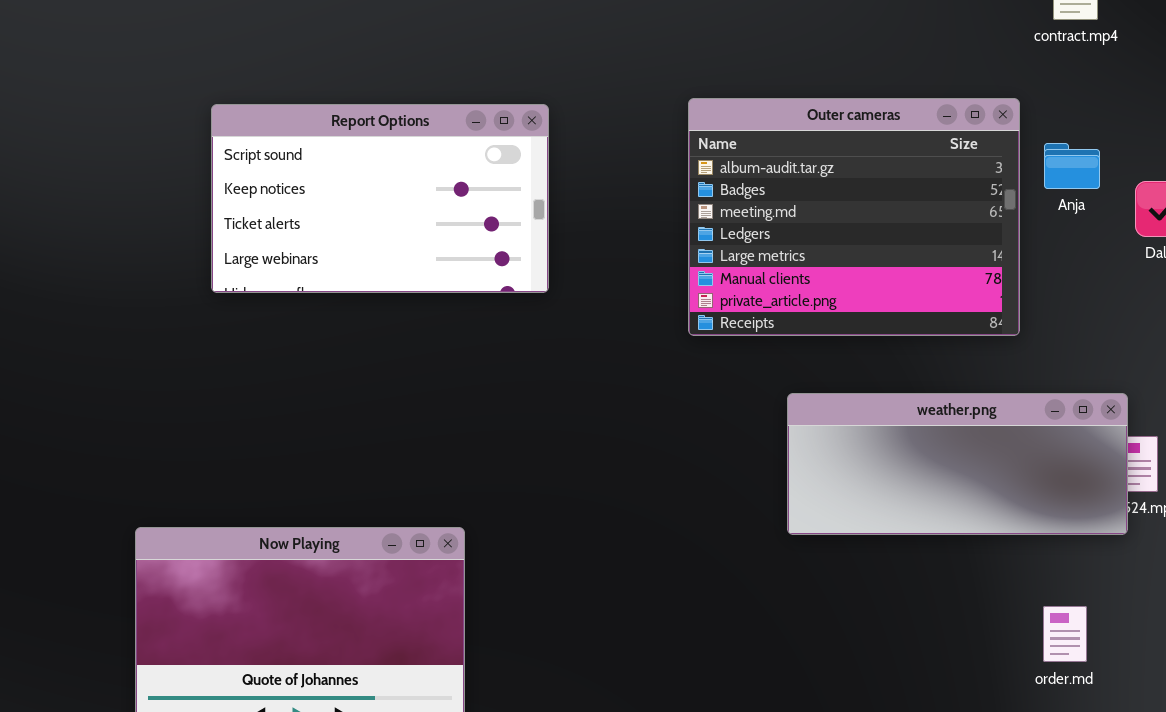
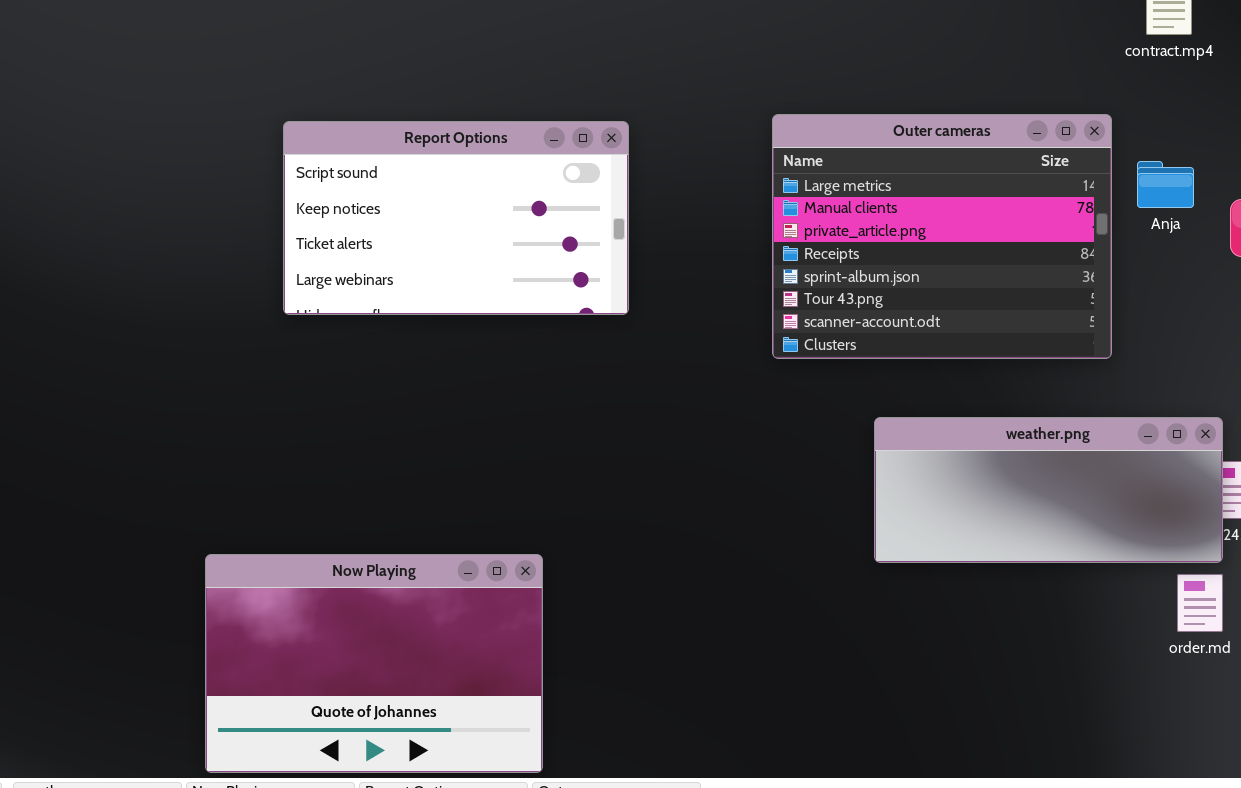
Outer cameras: [688,98,1020,336] -> [772,114,1112,359], scrolled down 4 rows
order.md: [1043,606,1087,662] -> [1177,574,1223,632], moved

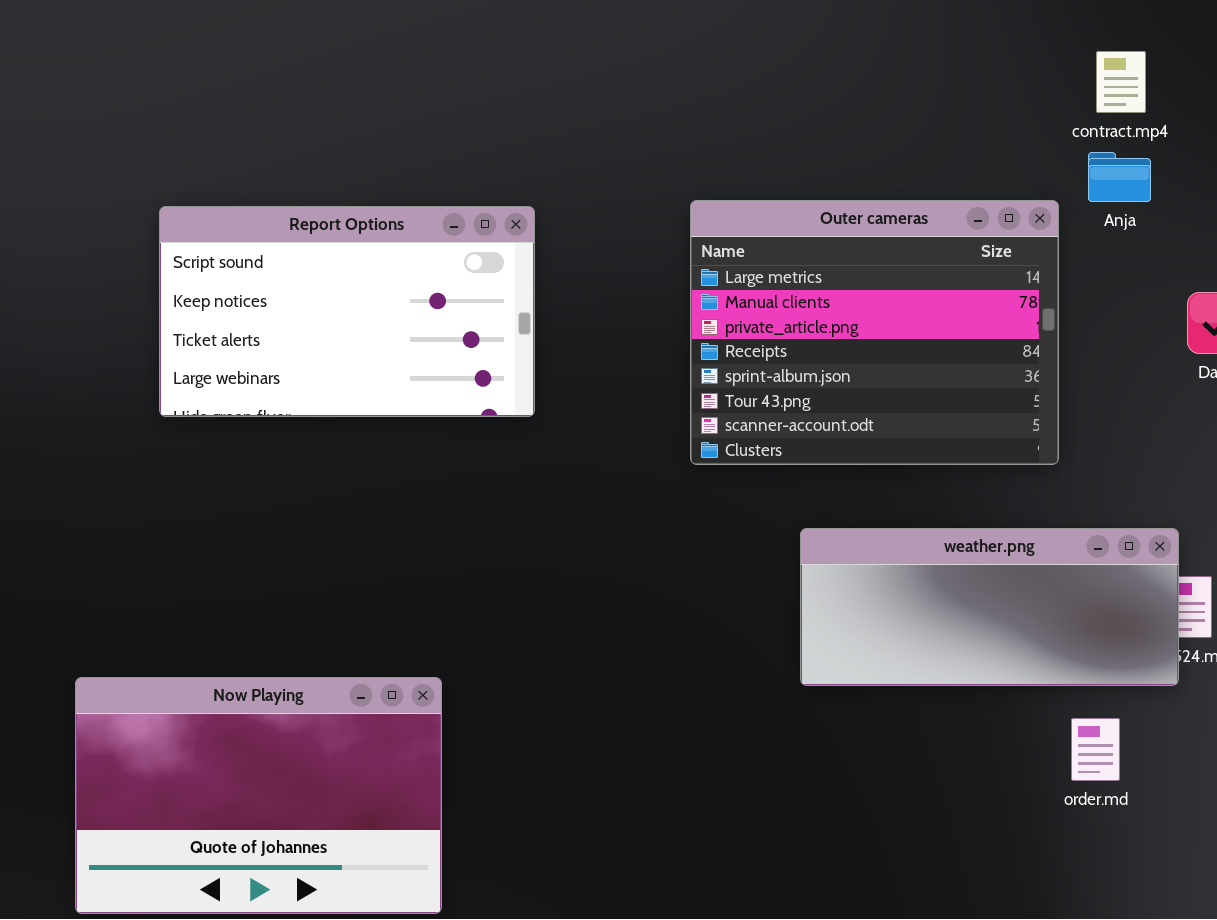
Anja: [1137,161,1194,208] -> [1088,152,1151,202], moved
order.md: [1177,574,1223,632] -> [1071,718,1120,781], moved

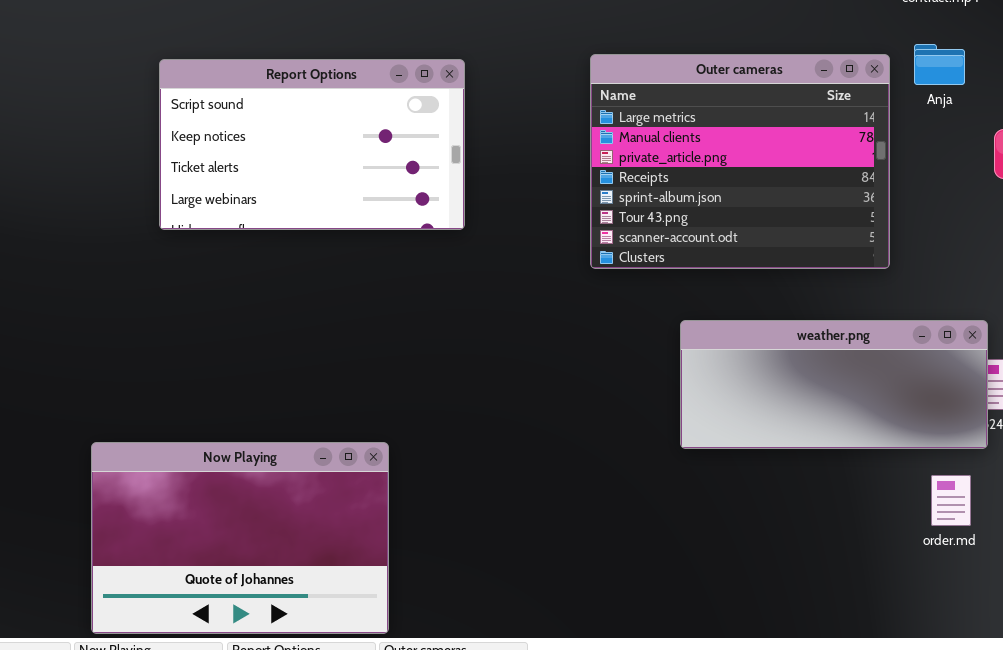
Anja: [1088,152,1151,202] -> [914,44,965,85], moved
order.md: [1071,718,1120,781] -> [931,475,971,526], moved

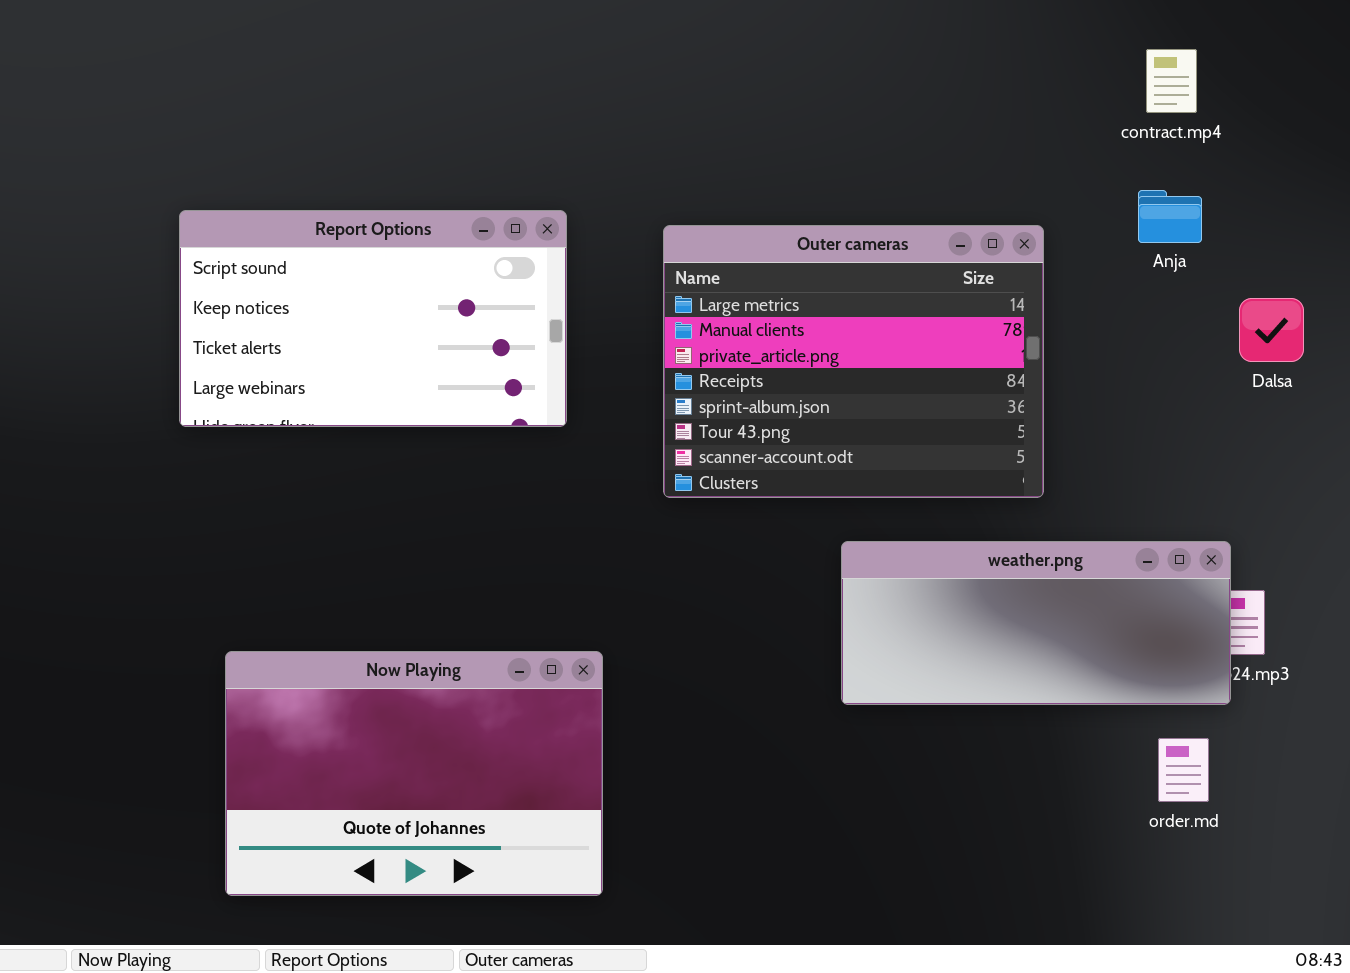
Outer cameras: [590,54,890,269] -> [663,225,1044,498], moved
Now Playing: [91,442,389,634] -> [225,651,603,896], moved

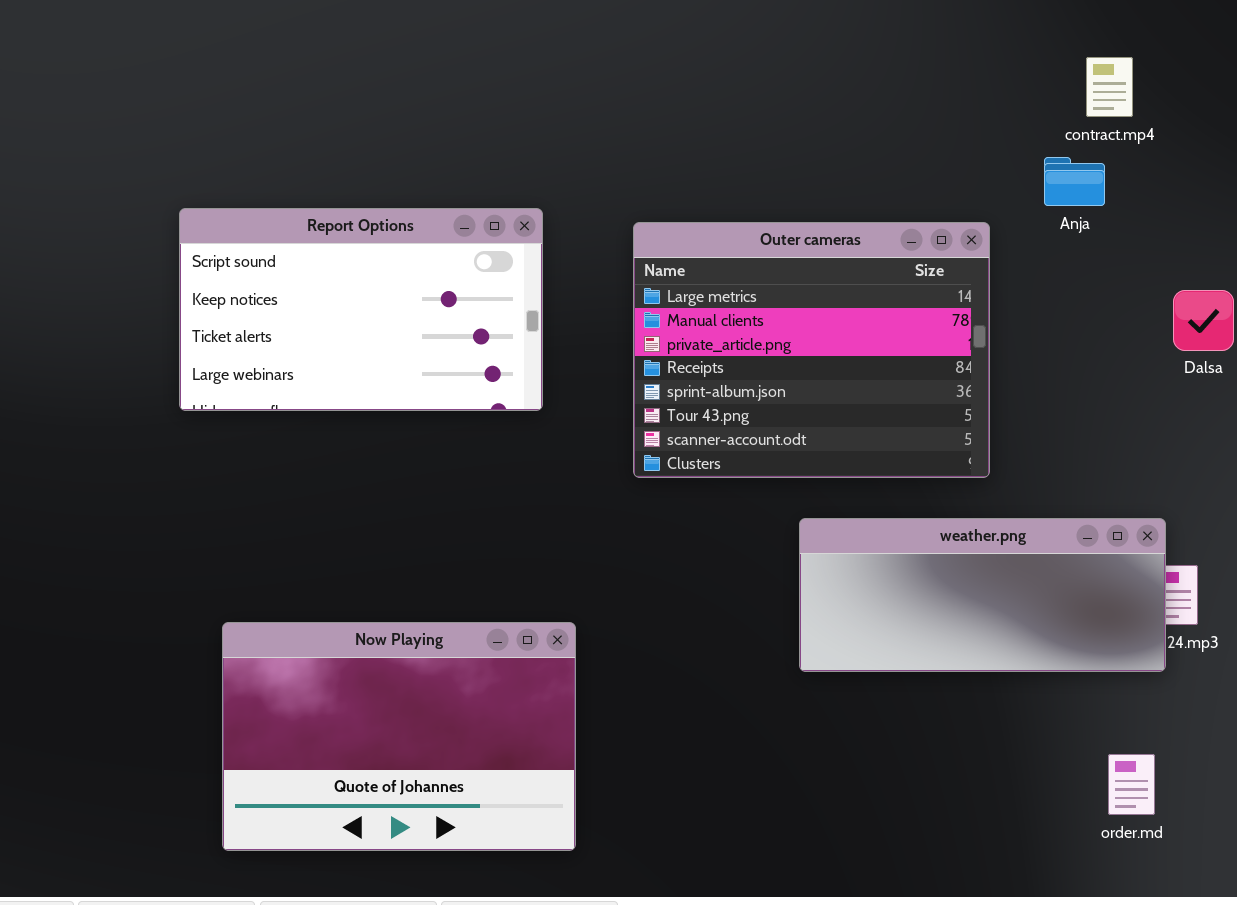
Anja: [1138,190,1202,243] -> [1044,157,1105,206], moved
order.md: [1158,738,1209,802] -> [1108,754,1155,815], moved

